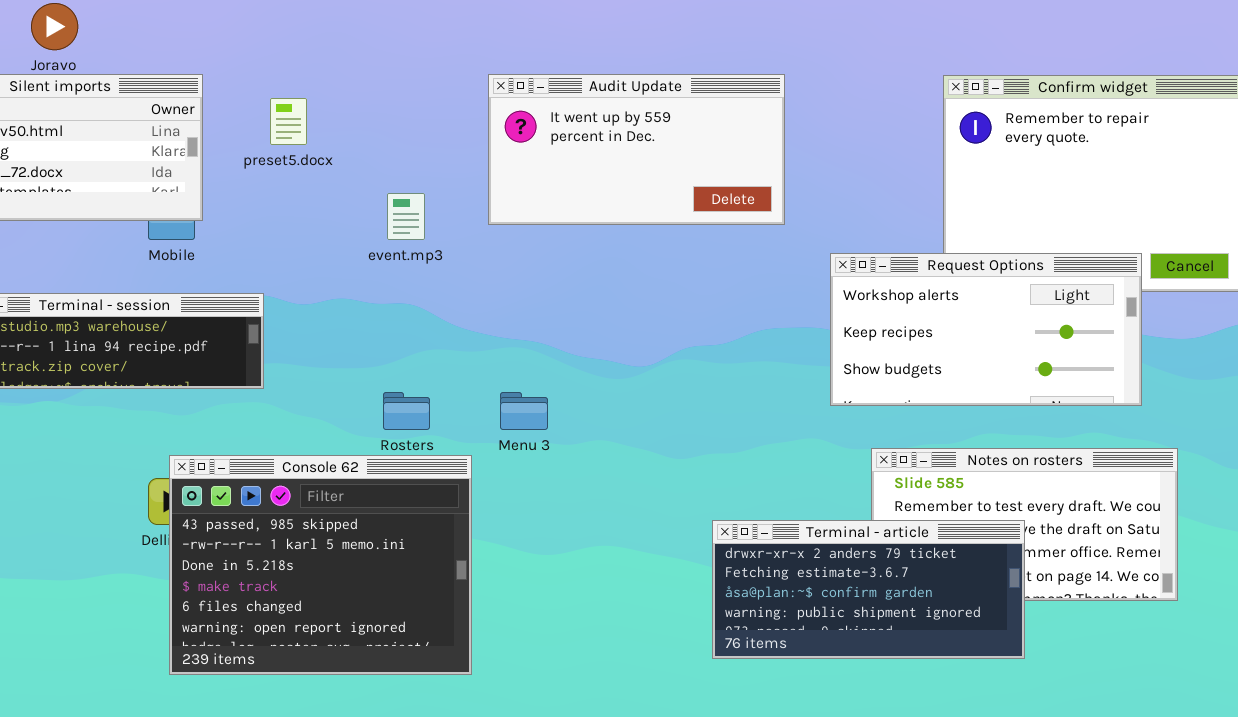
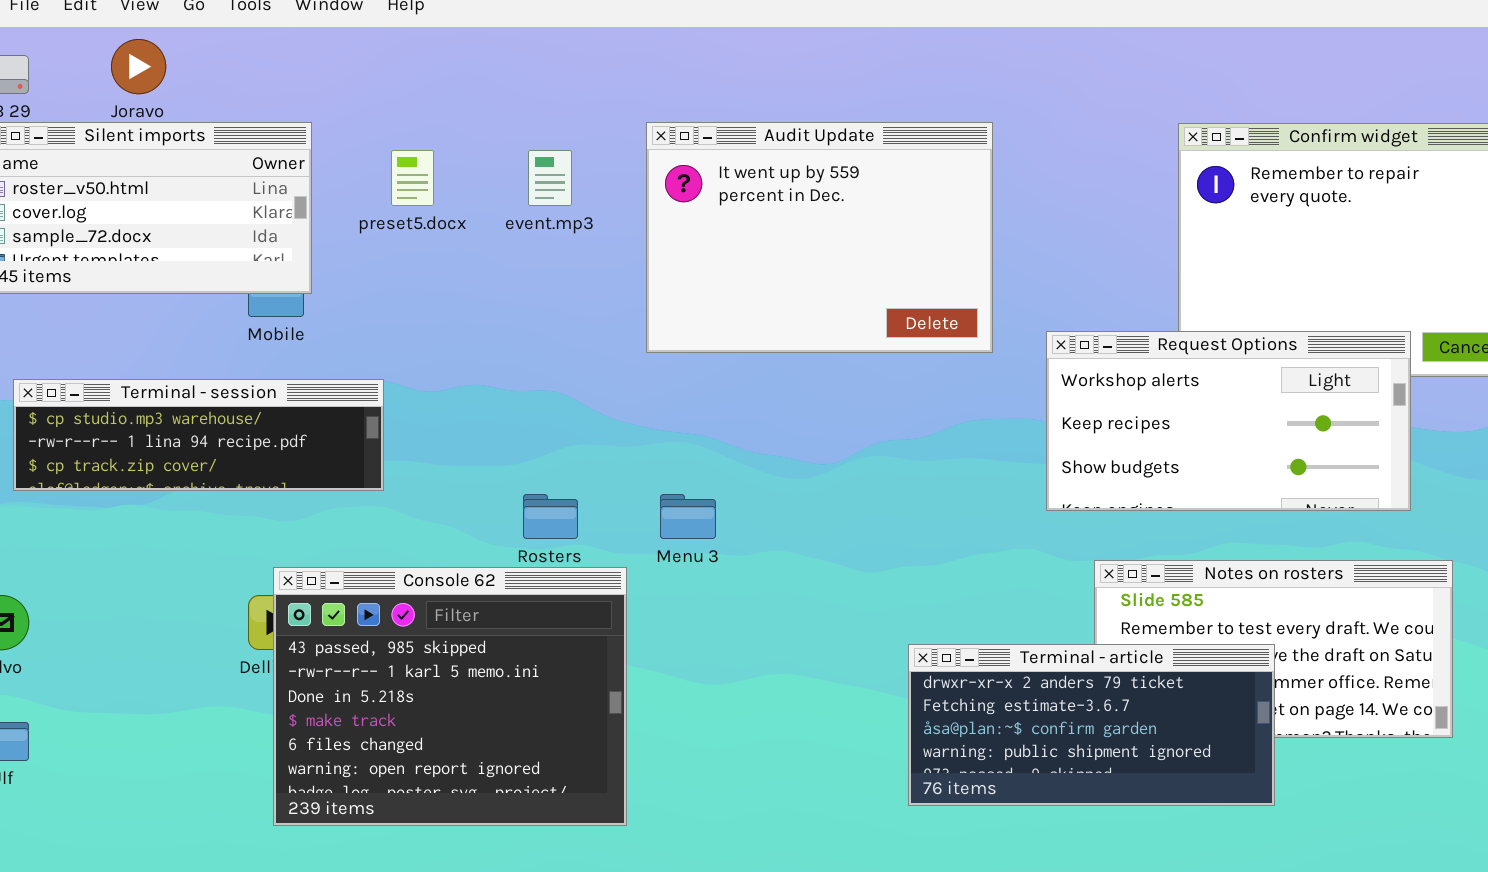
Audit Update: [488,74,785,225] -> [646,122,993,353], resized
event.mp3: [387,193,425,240] -> [528,150,572,206], moved

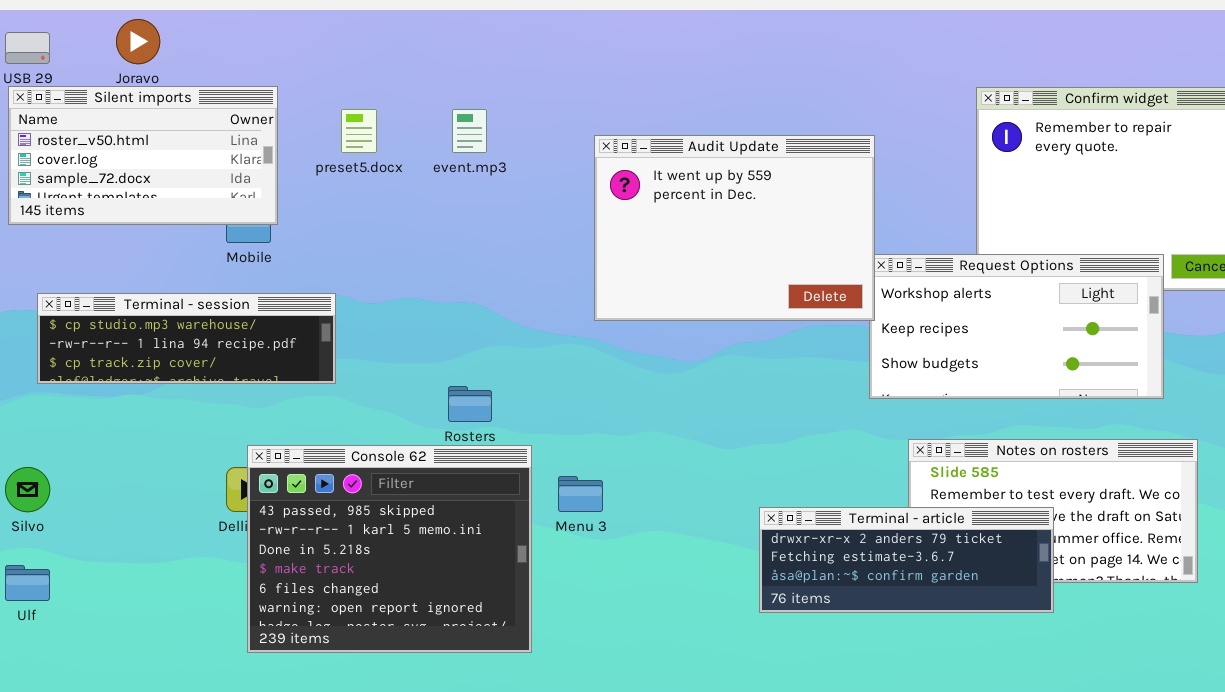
Audit Update: [646,122,993,353] -> [594,135,875,321], moved
Menu 3: [660,494,716,539] -> [558,476,603,512], moved
Terminal - article: [908,644,1275,806] -> [759,507,1054,613], resized

